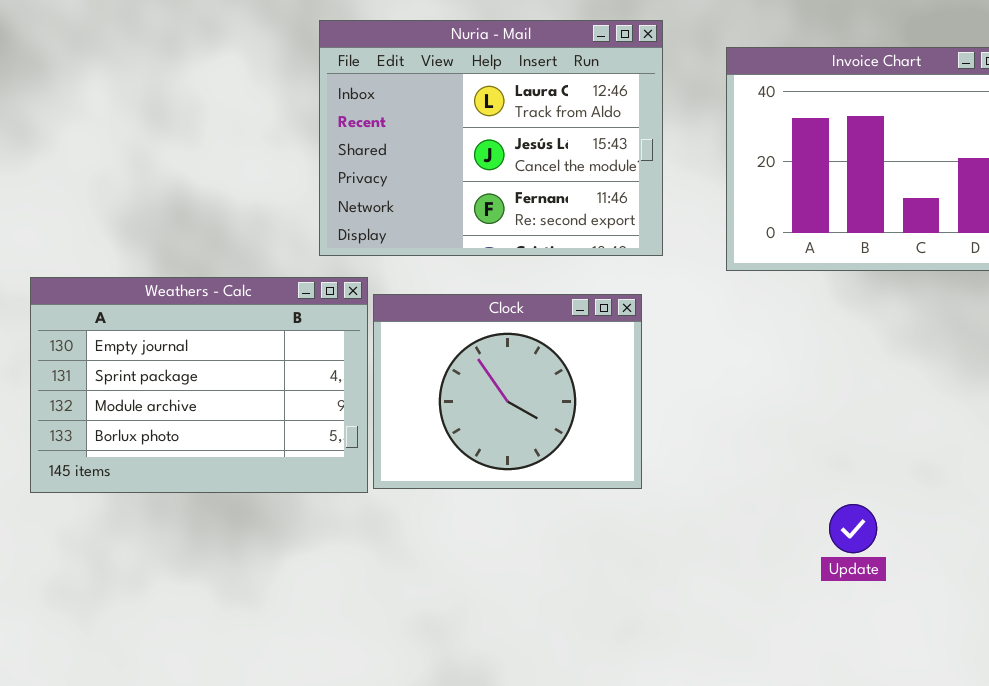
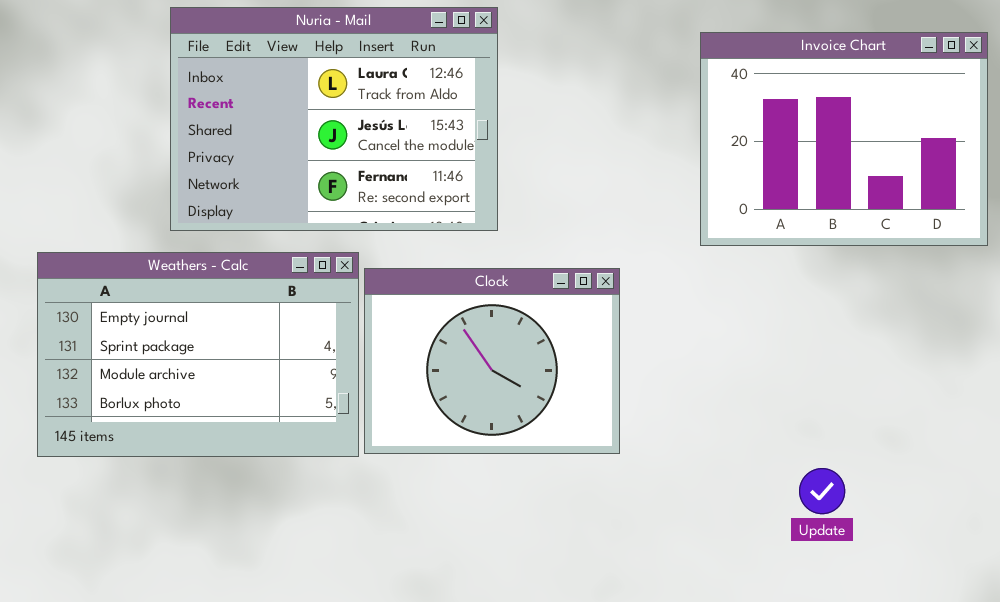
Nuria - Mail: [319,20,663,256] -> [170,7,498,231], moved

